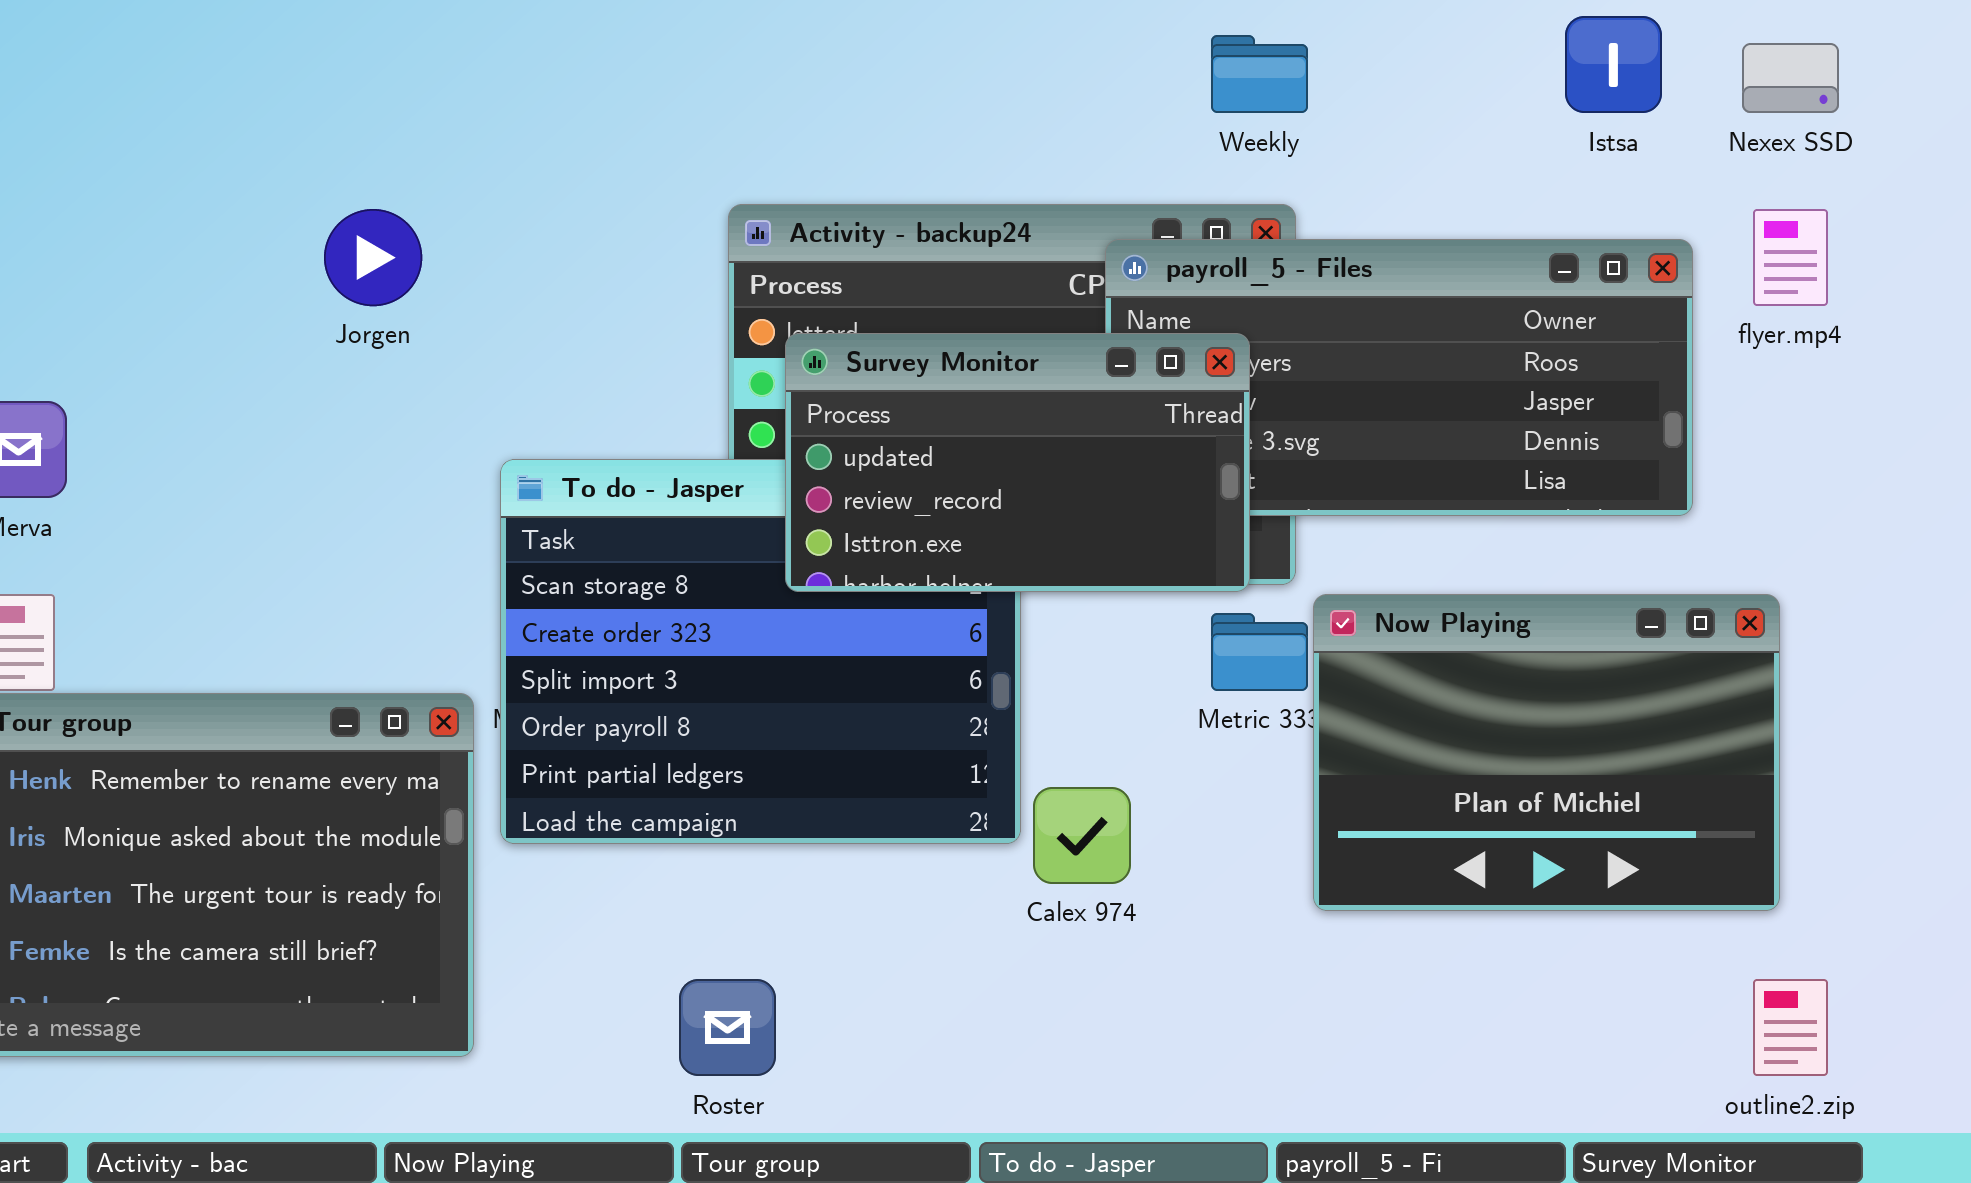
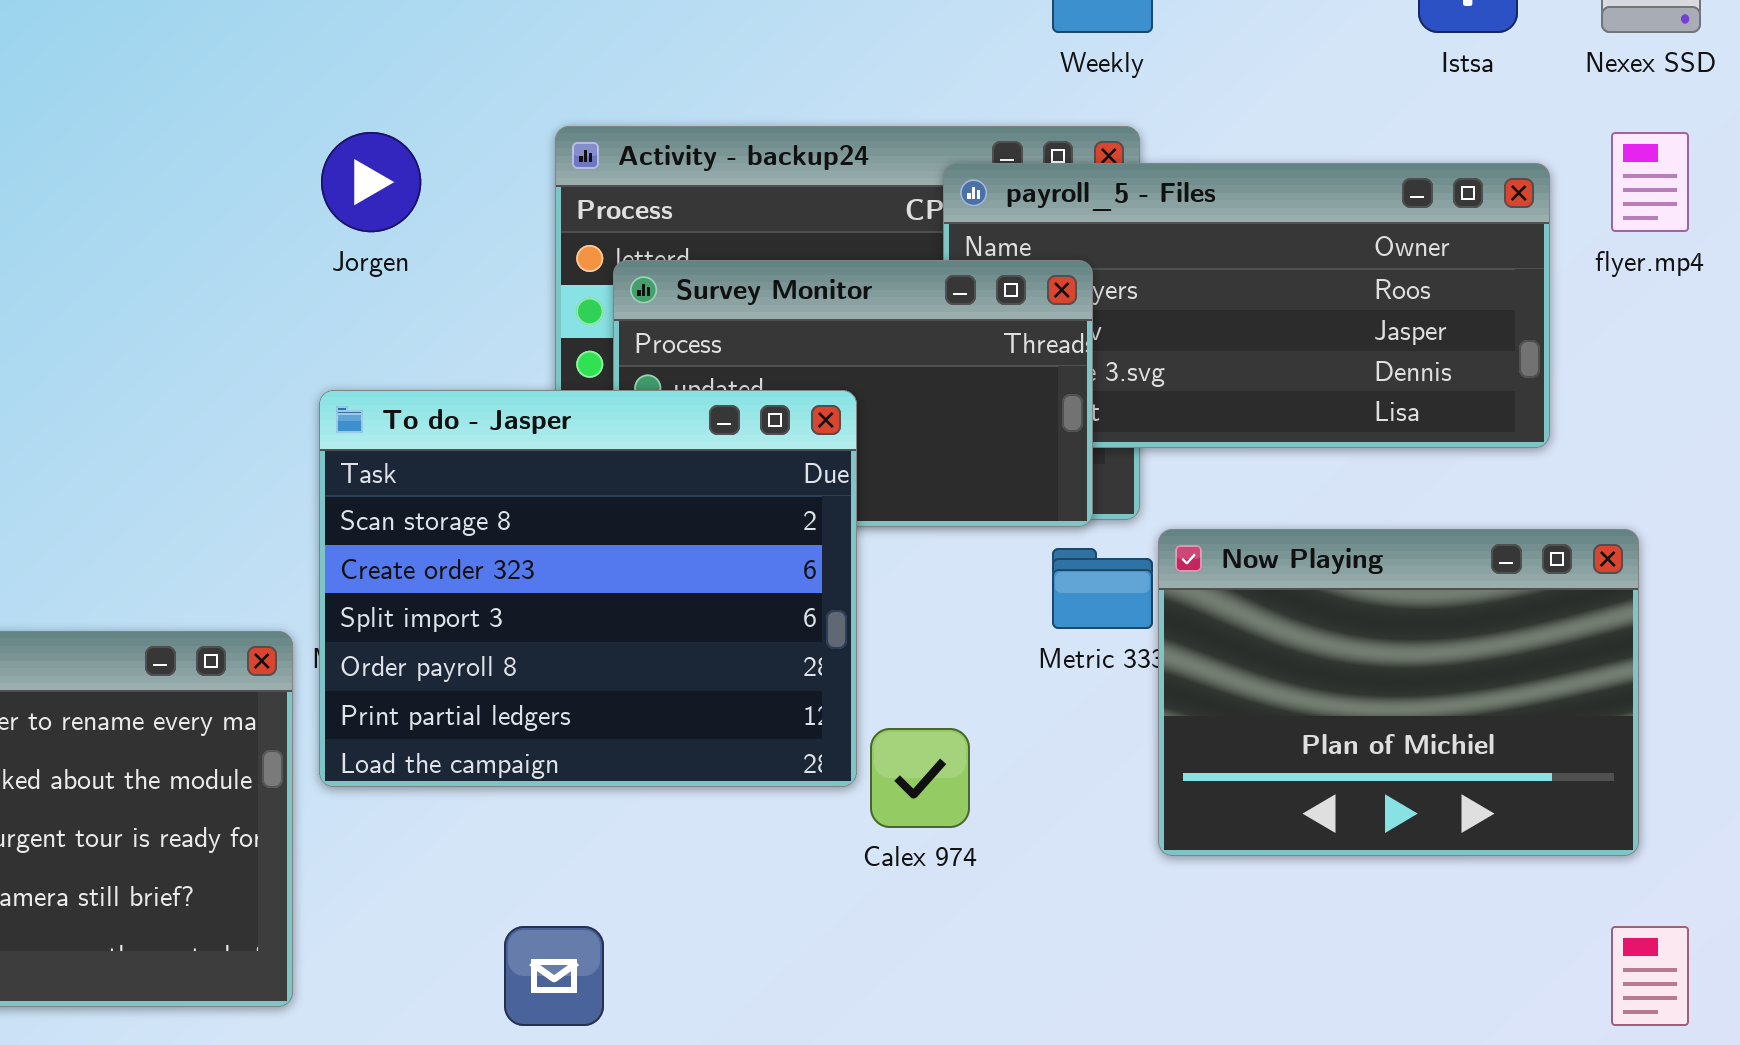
Jorgen: [324,209,422,306] -> [321,132,421,232], moved
To do - Jasper: [500,459,1021,844] -> [319,390,857,787], raised

